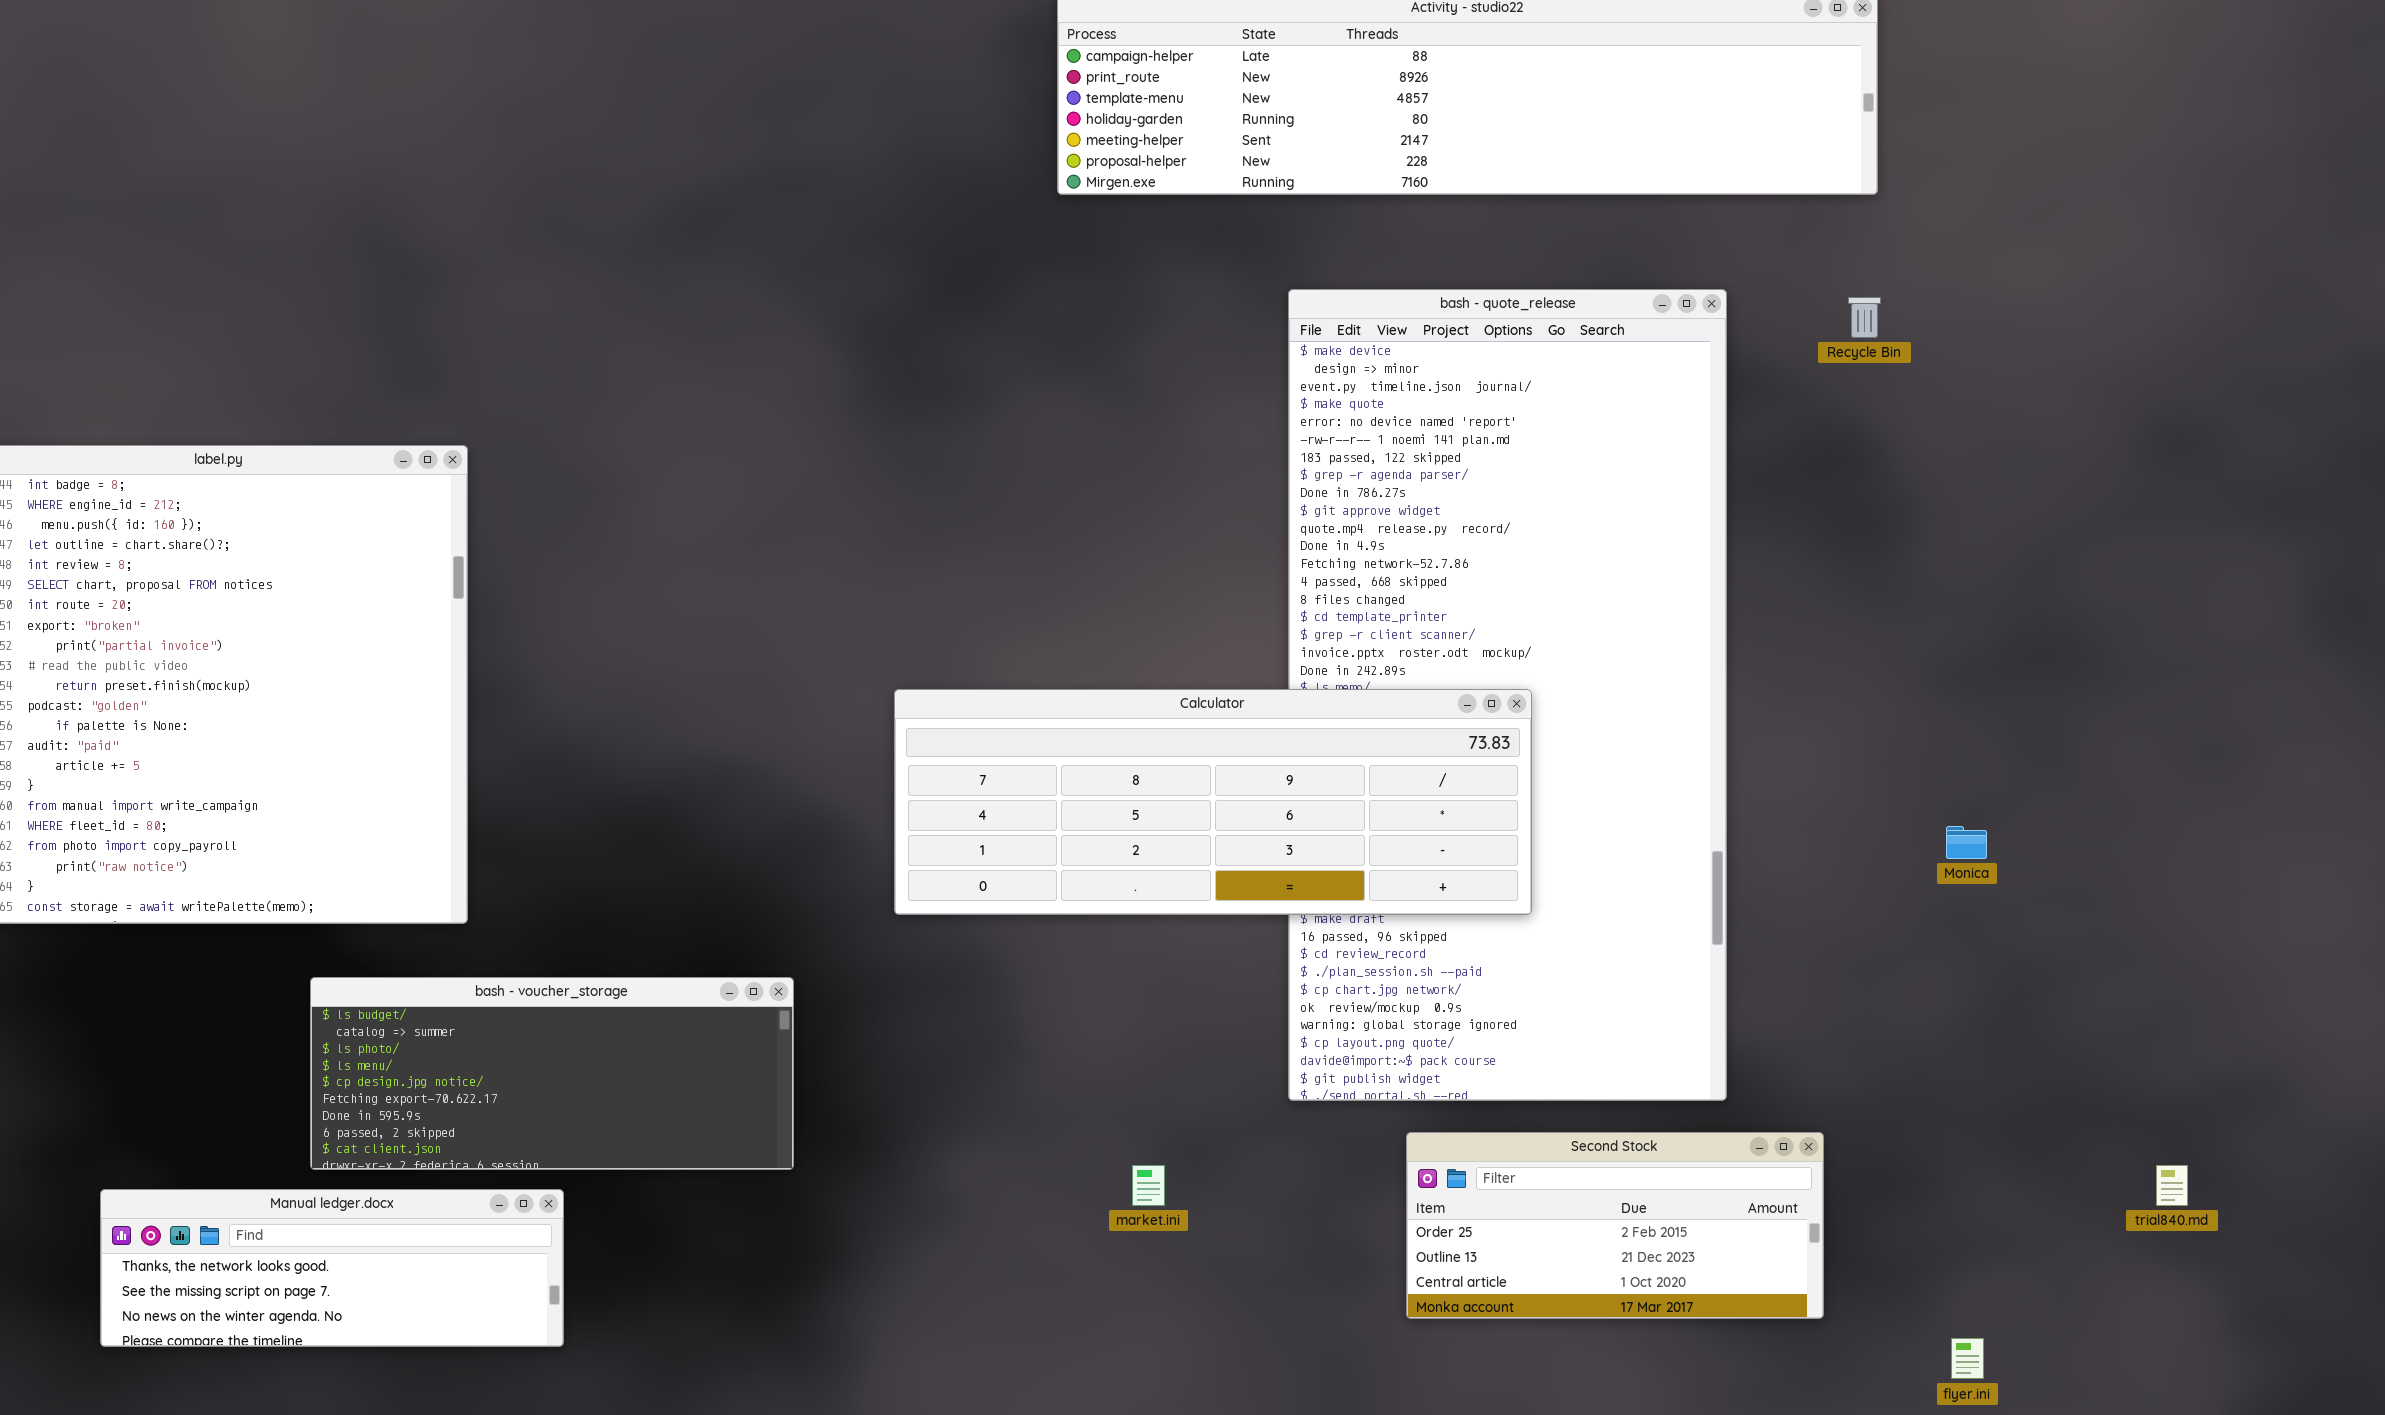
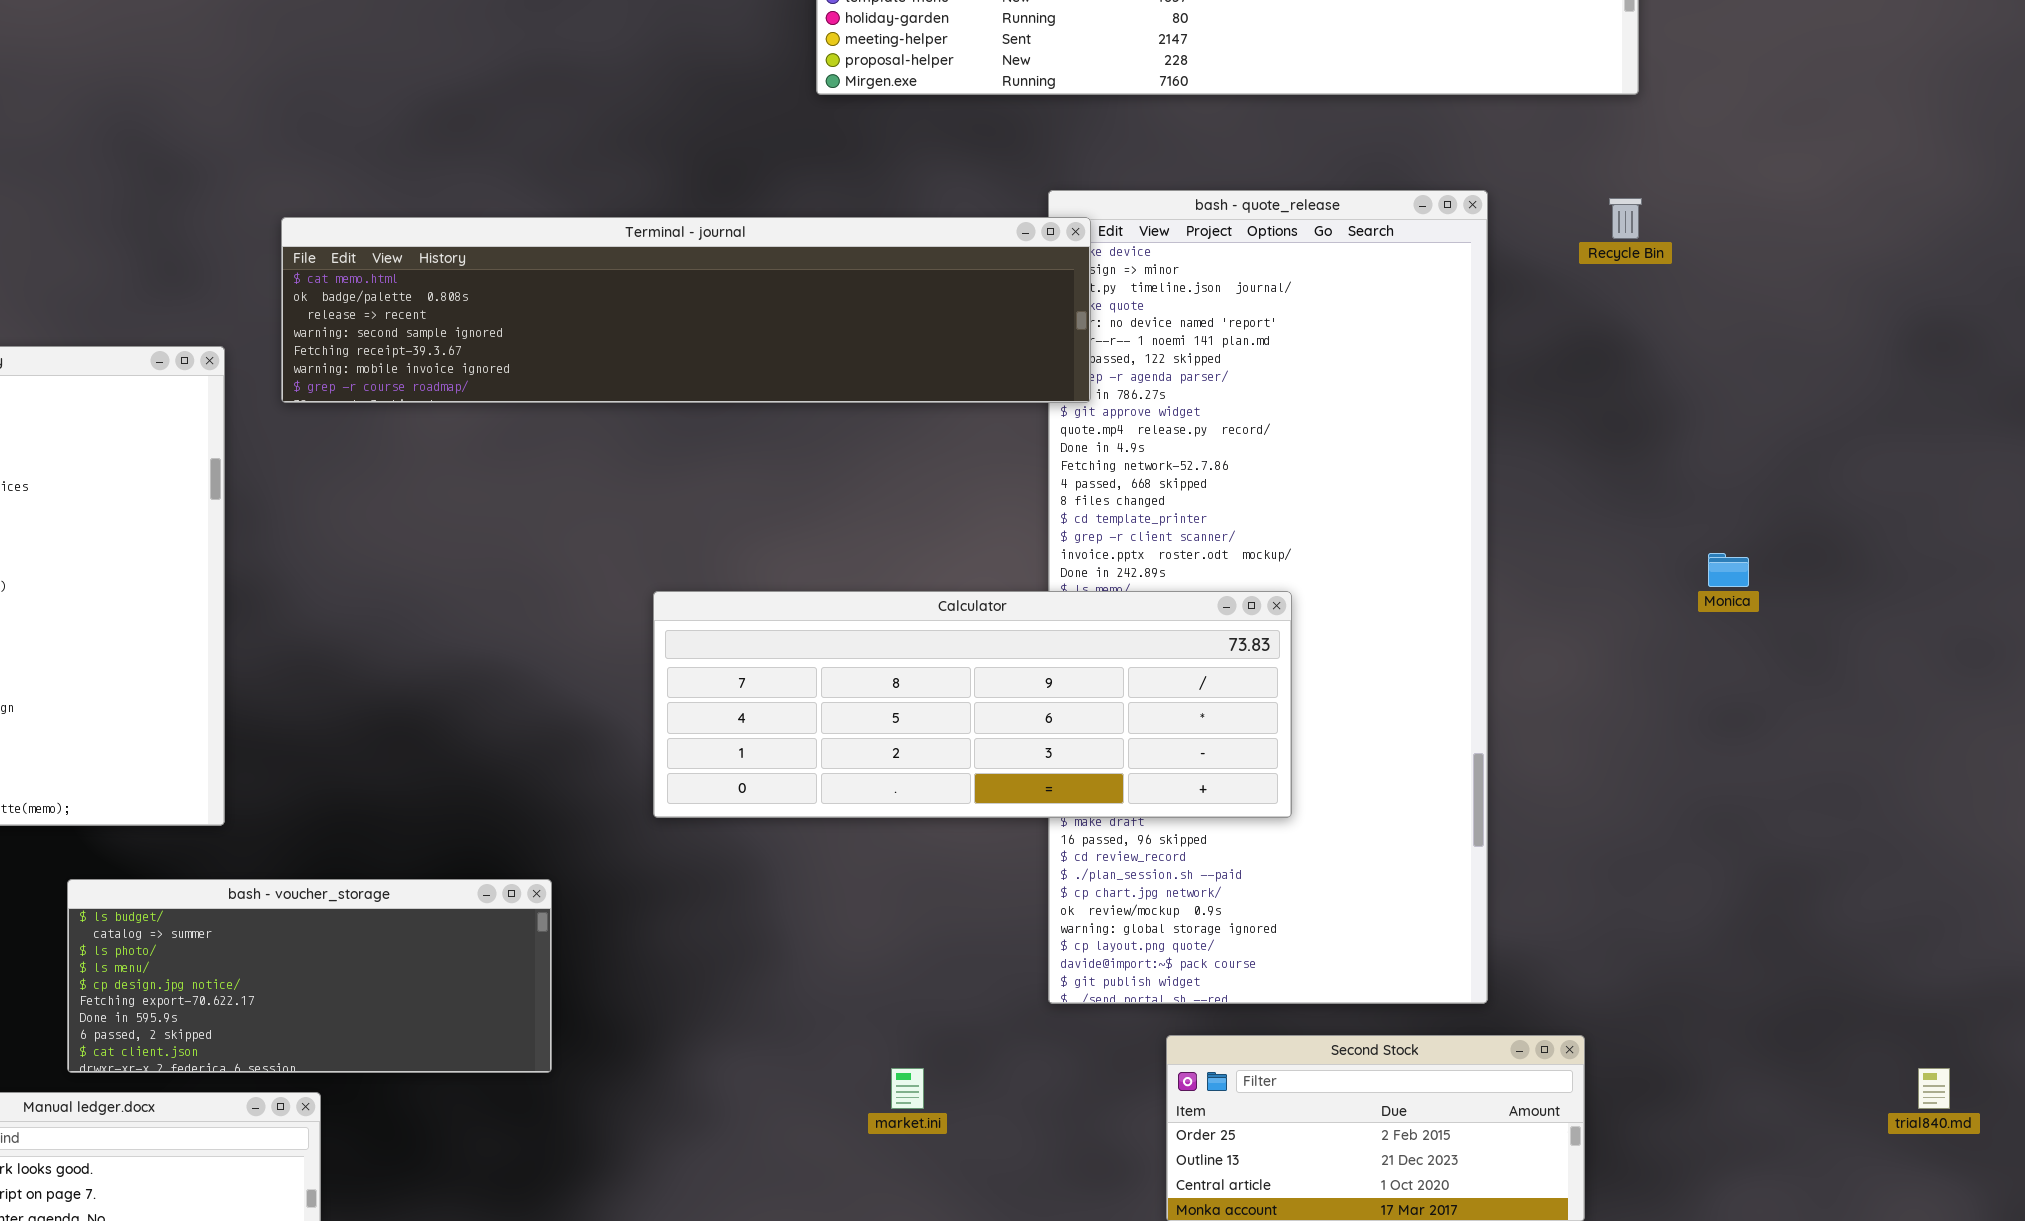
Terminal - journal: none -> [281,217,1091,403], opened
Monica: [1946,826,1987,859] -> [1708,553,1749,587], moved

